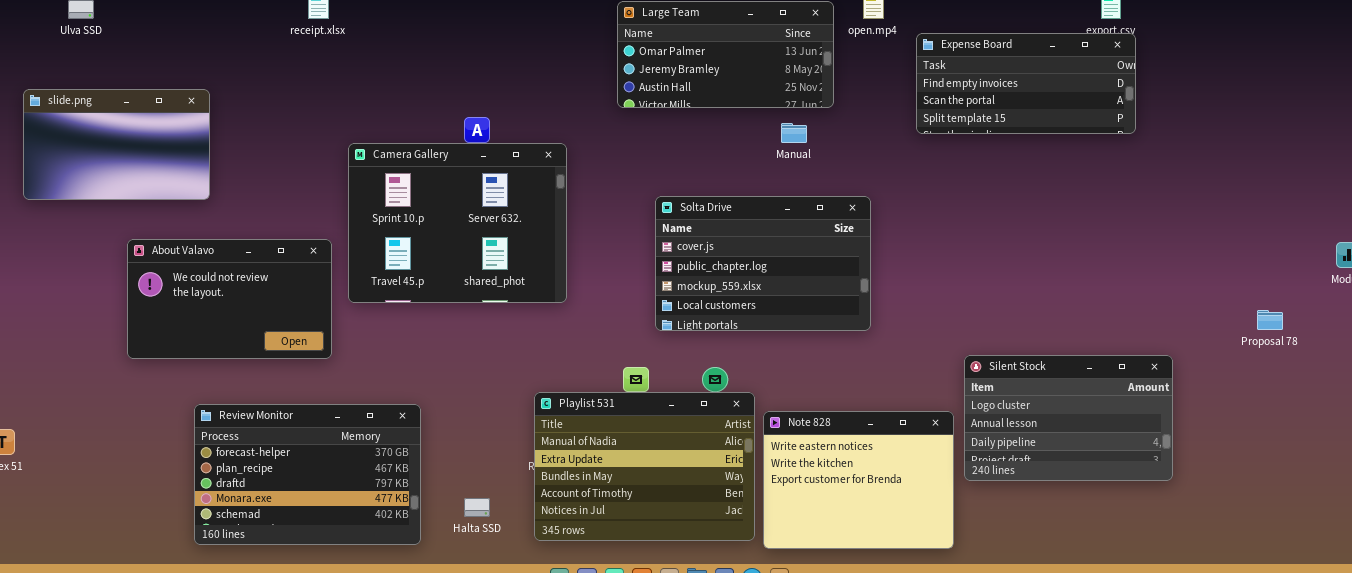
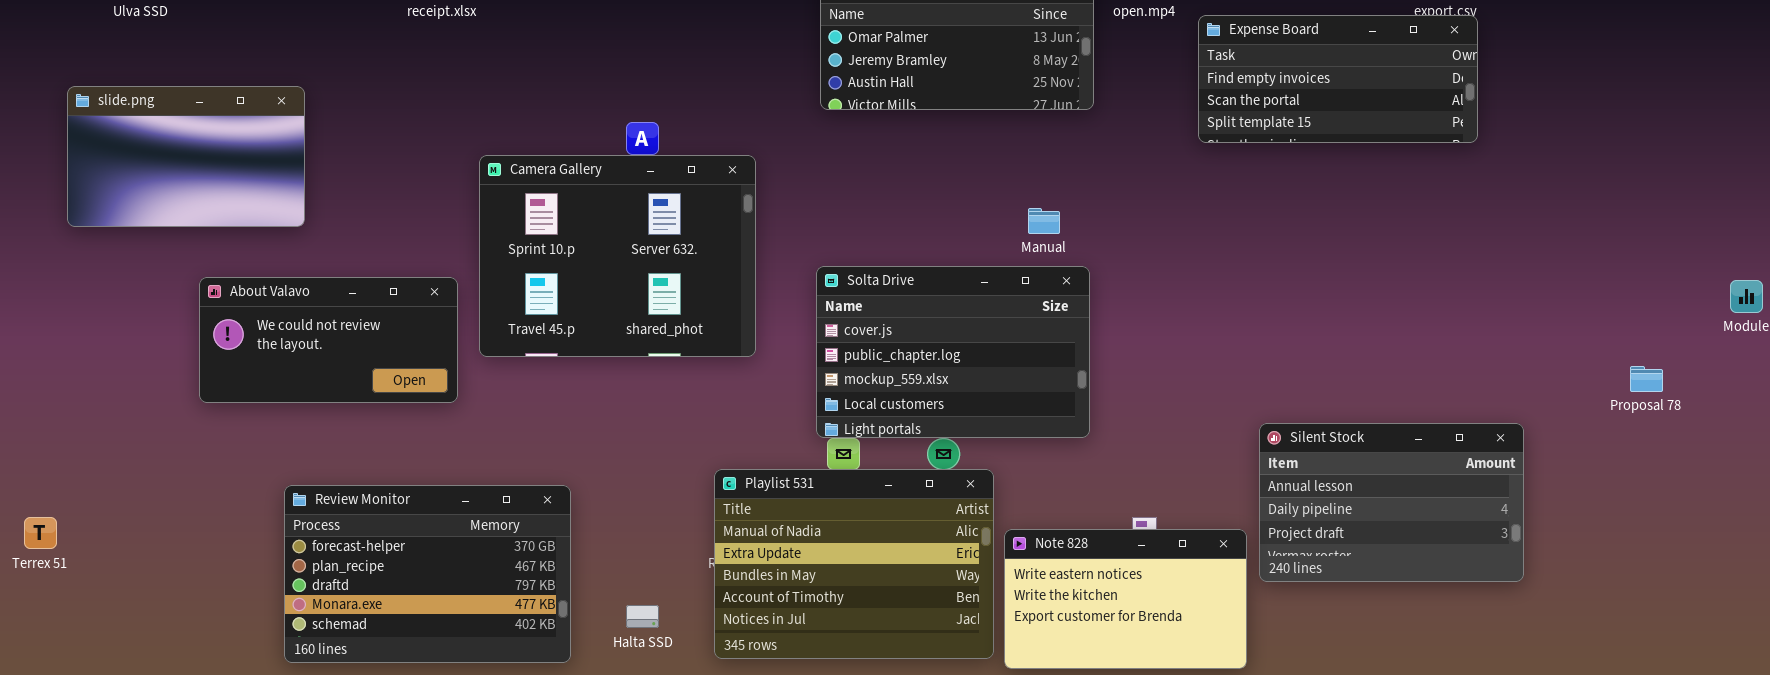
Manual: [781,123,807,143] -> [1028,208,1060,234], moved
Solta Drive: [655,196,871,331] -> [816,266,1090,438], moved
About Valavo: [127,239,332,359] -> [199,277,458,403], resized
Silent Stock: [964,355,1173,481] -> [1259,423,1524,582], scrolled down 1 row
Note 828: [763,411,954,549] -> [1004,529,1247,669], resized

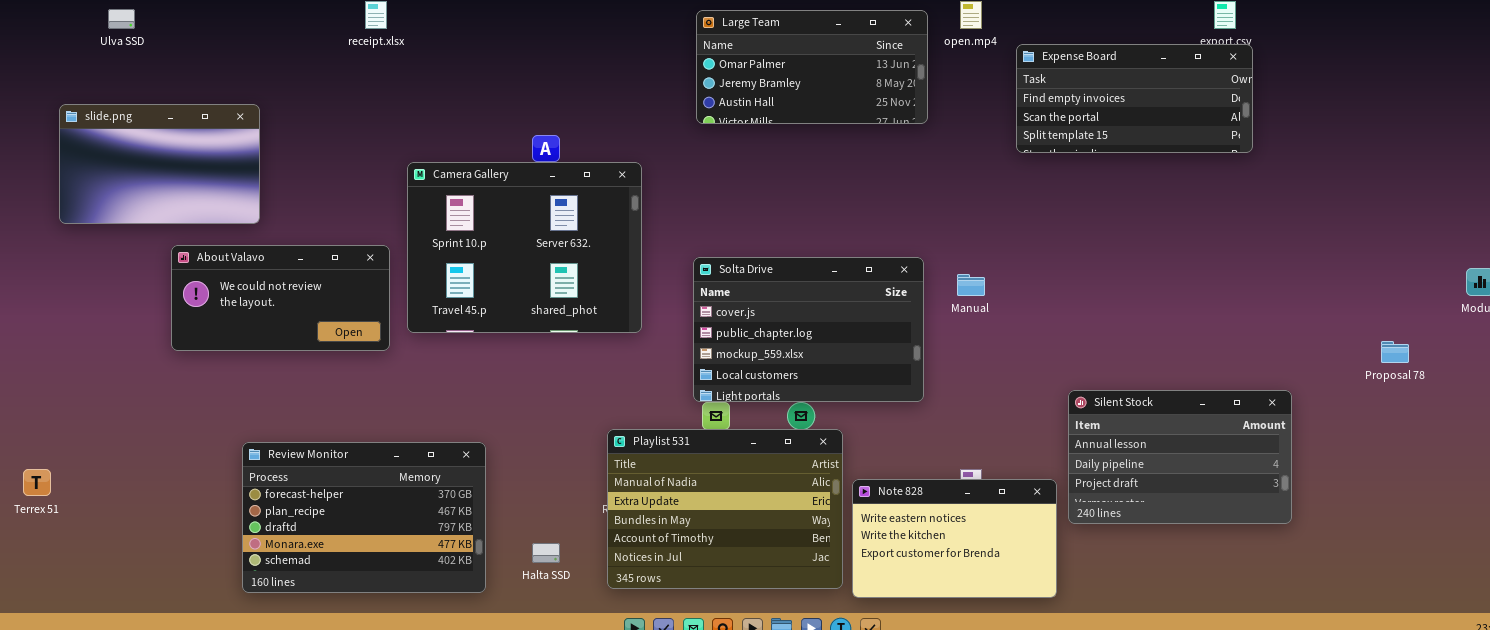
Manual: [1028,208,1060,234] -> [957,274,985,296], moved
About Valavo: [199,277,458,403] -> [171,245,390,351], moved

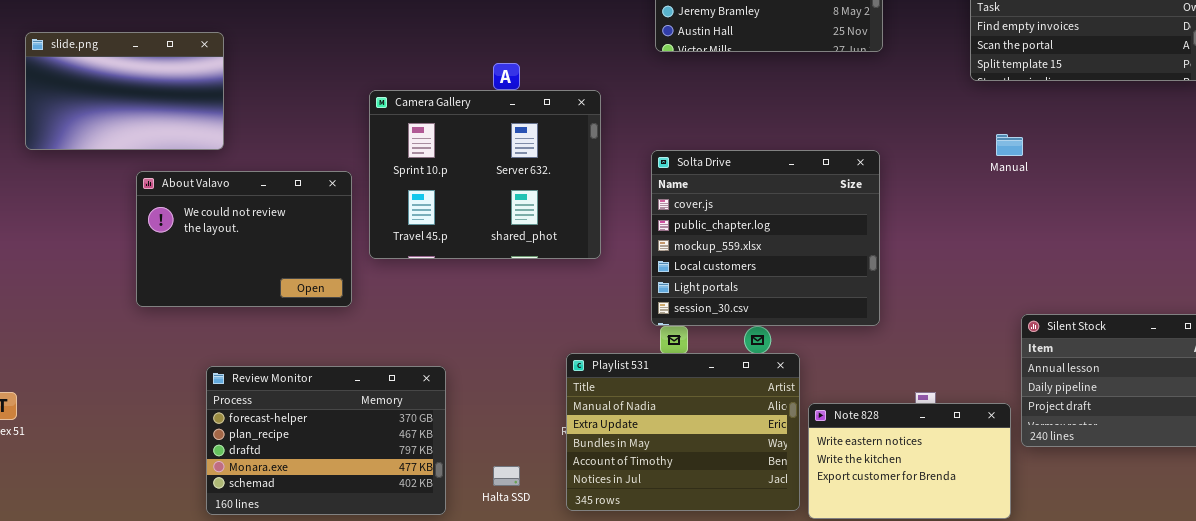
About Valavo: [171,245,390,351] -> [136,171,352,307], resized
Solta Drive: [693,257,924,402] -> [651,150,880,326], resized
Manual: [957,274,985,296] -> [996,134,1023,156], moved

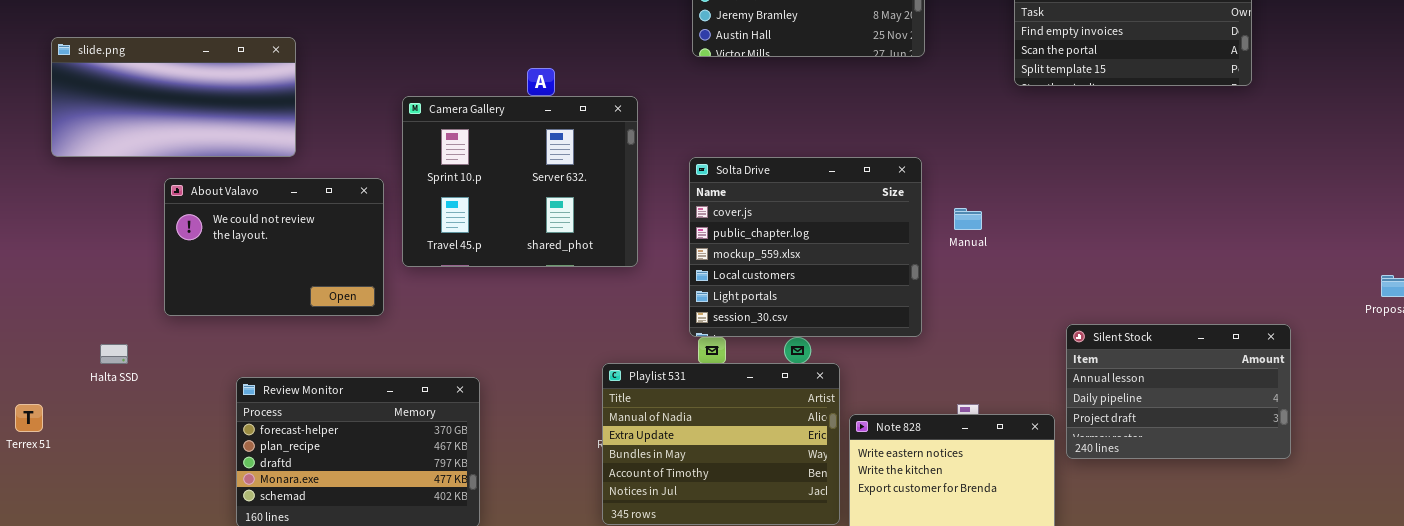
slide.png: [25,32,224,150] -> [51,37,296,157], resized
Manual: [996,134,1023,156] -> [954,208,982,230], moved
Halta SSD: [493,466,520,486] -> [100,344,128,364], moved

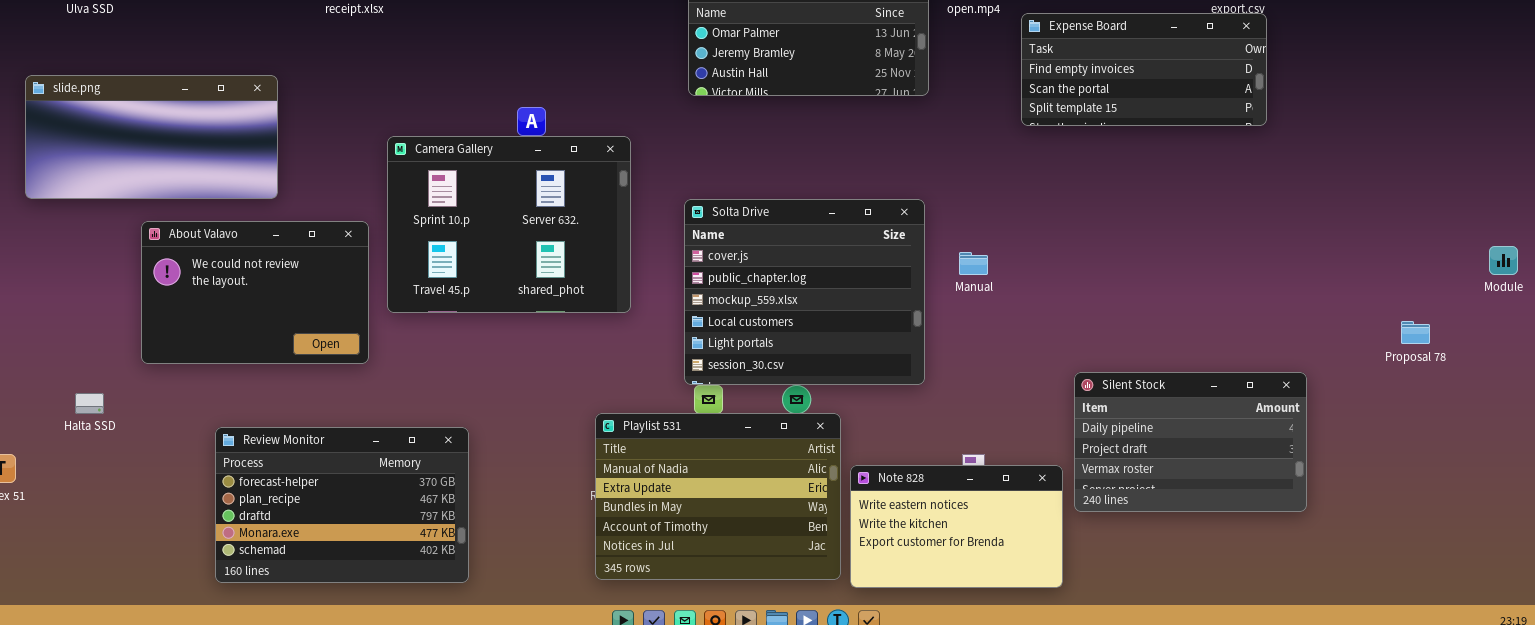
Silent Stock: [1066,324,1291,459] -> [1074,372,1307,512], scrolled down 1 row

